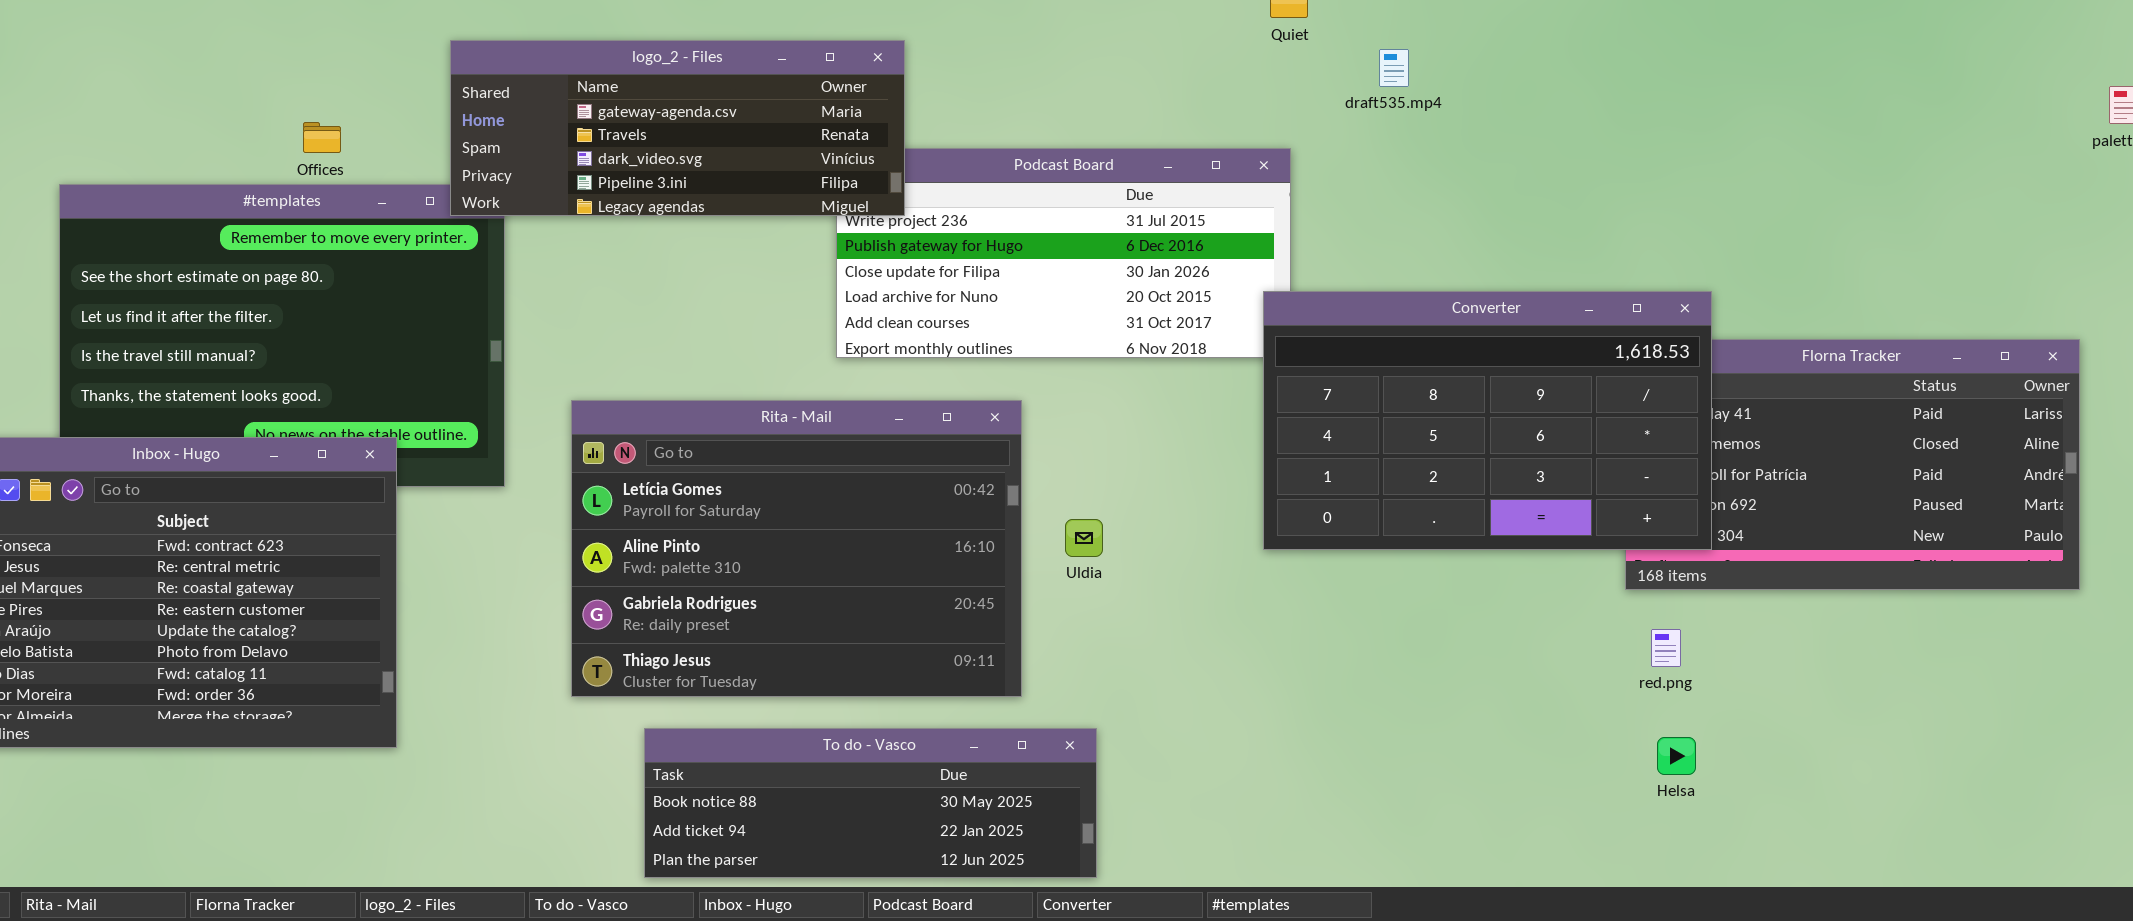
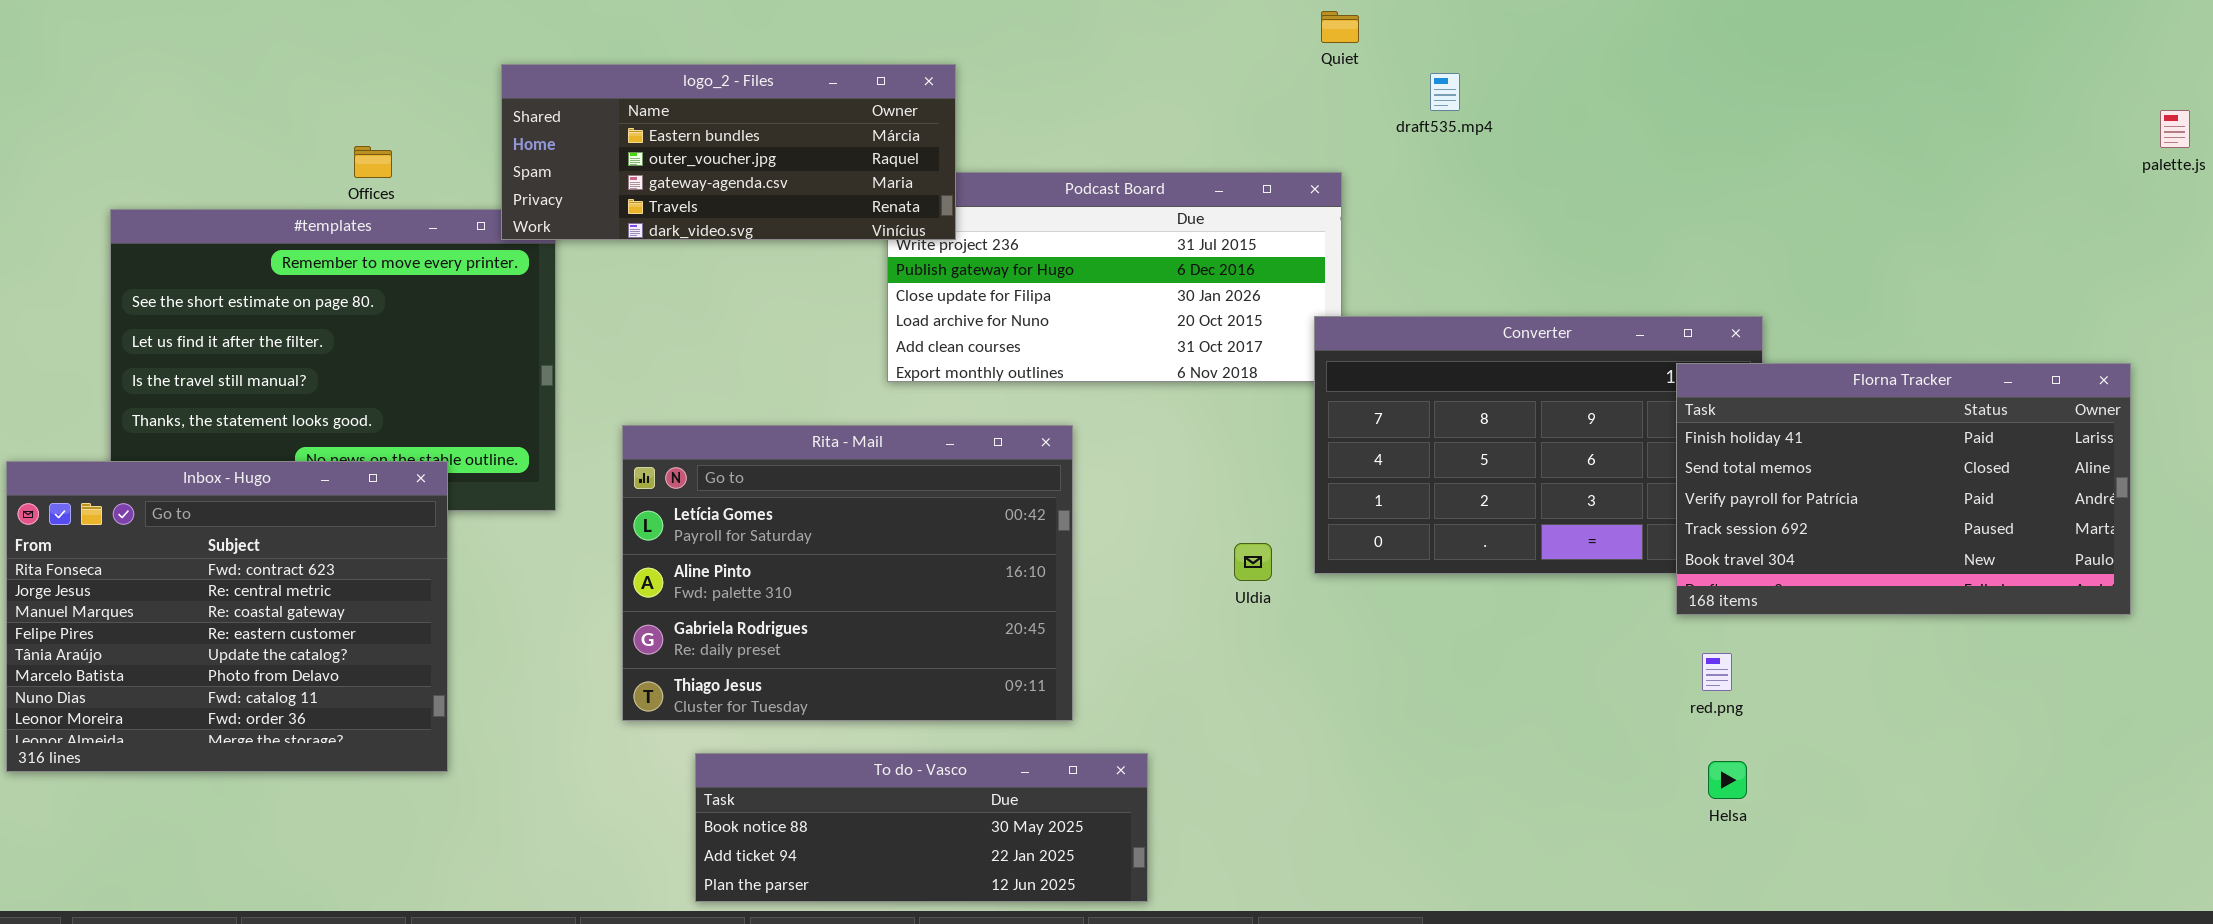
logo_2 - Files: [450,40,905,216] -> [501,64,956,240], scrolled up 2 rows
Florna Tracker: [1625,339,2080,590] -> [1676,363,2131,615], raised
Uldia: [1065,519,1103,557] -> [1234,543,1272,581], moved

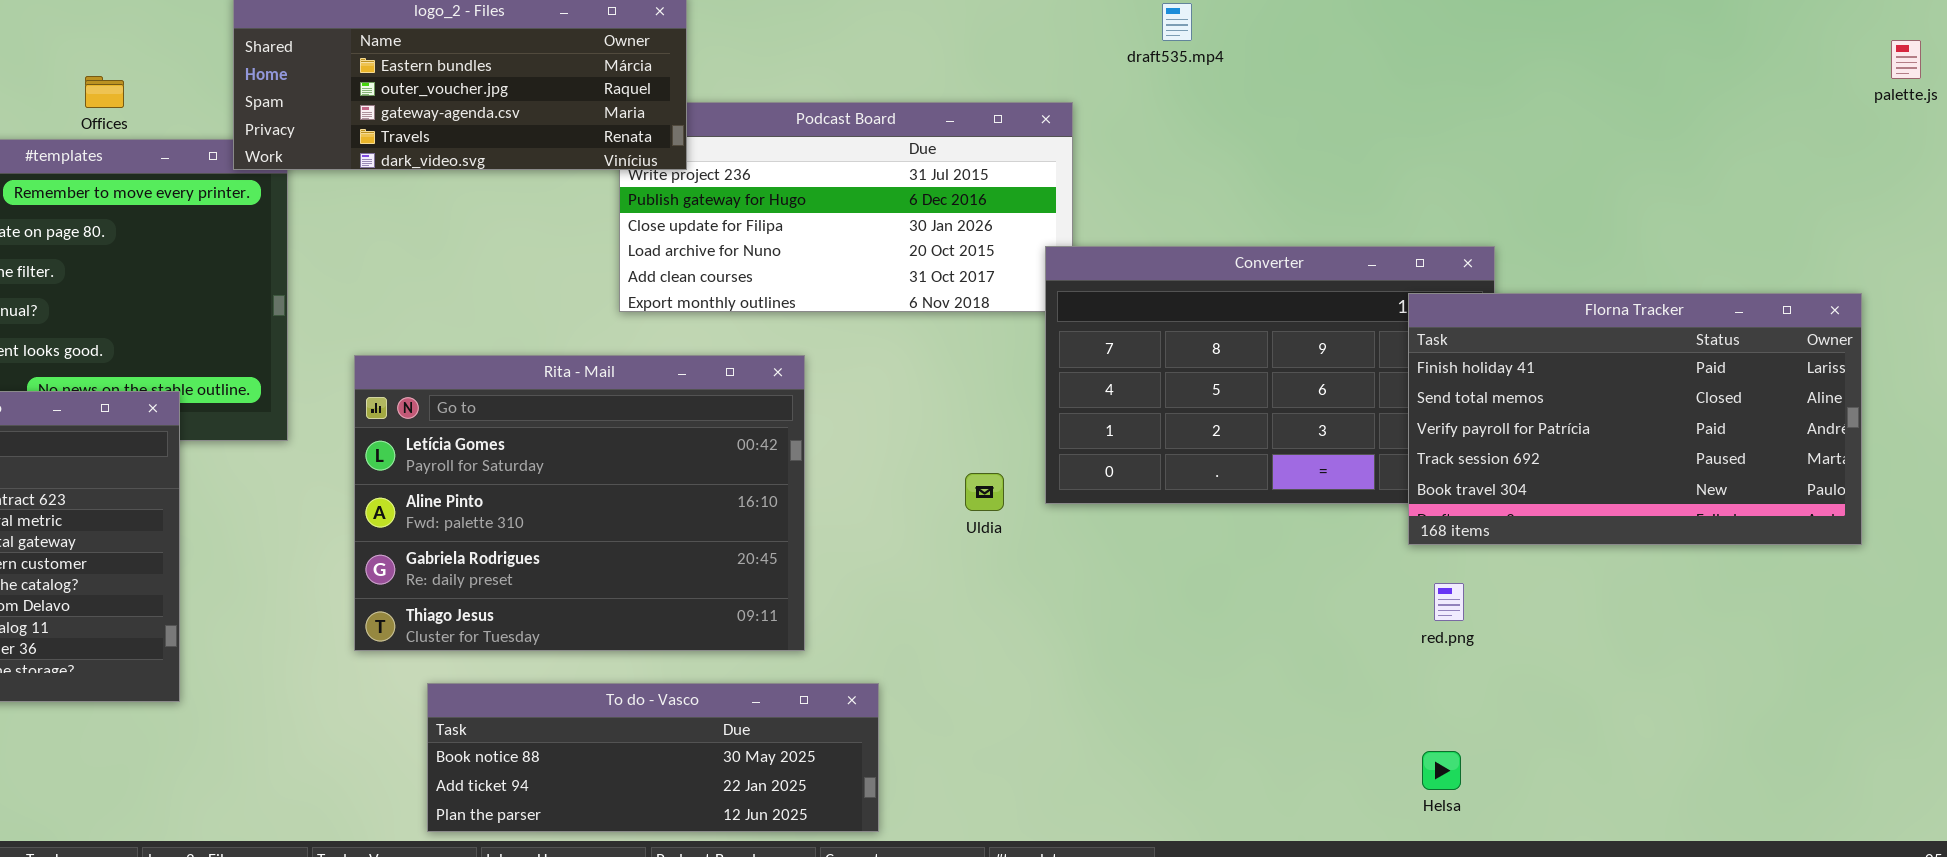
Helsa: [1708,761,1747,799] -> [1422,751,1461,790], moved

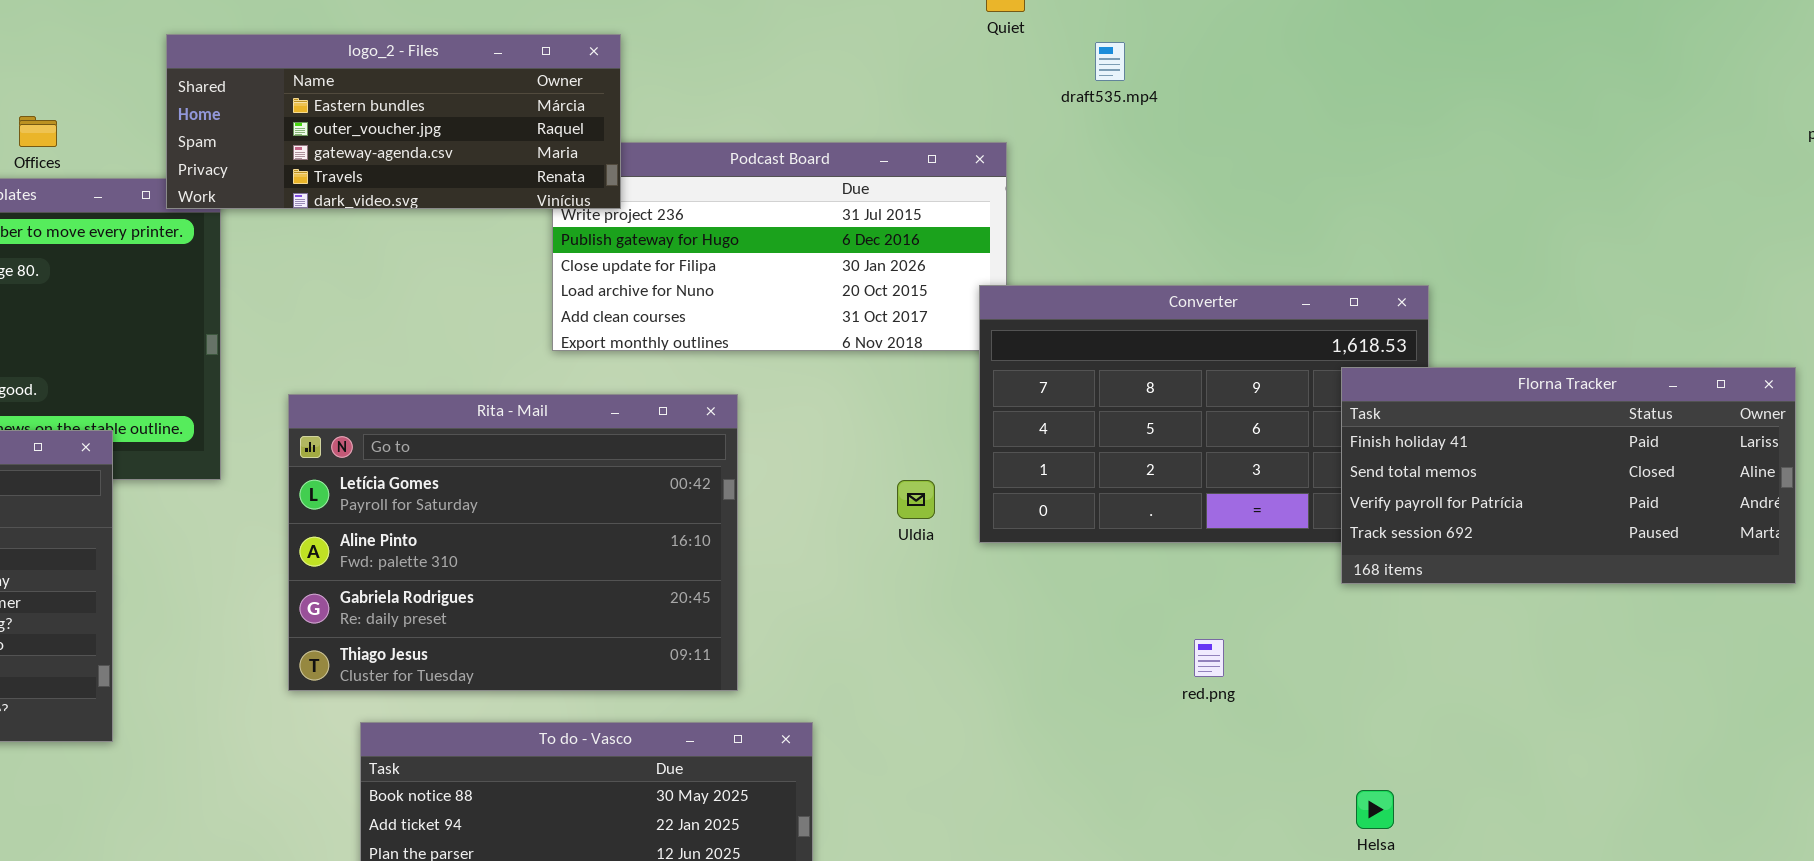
Florna Tracker: [1408,293,1862,545] -> [1341,367,1796,584], resized
Uldia: [965,473,1004,511] -> [897,480,935,519], moved
red.png: [1434,583,1464,621] -> [1194,639,1224,677], moved

